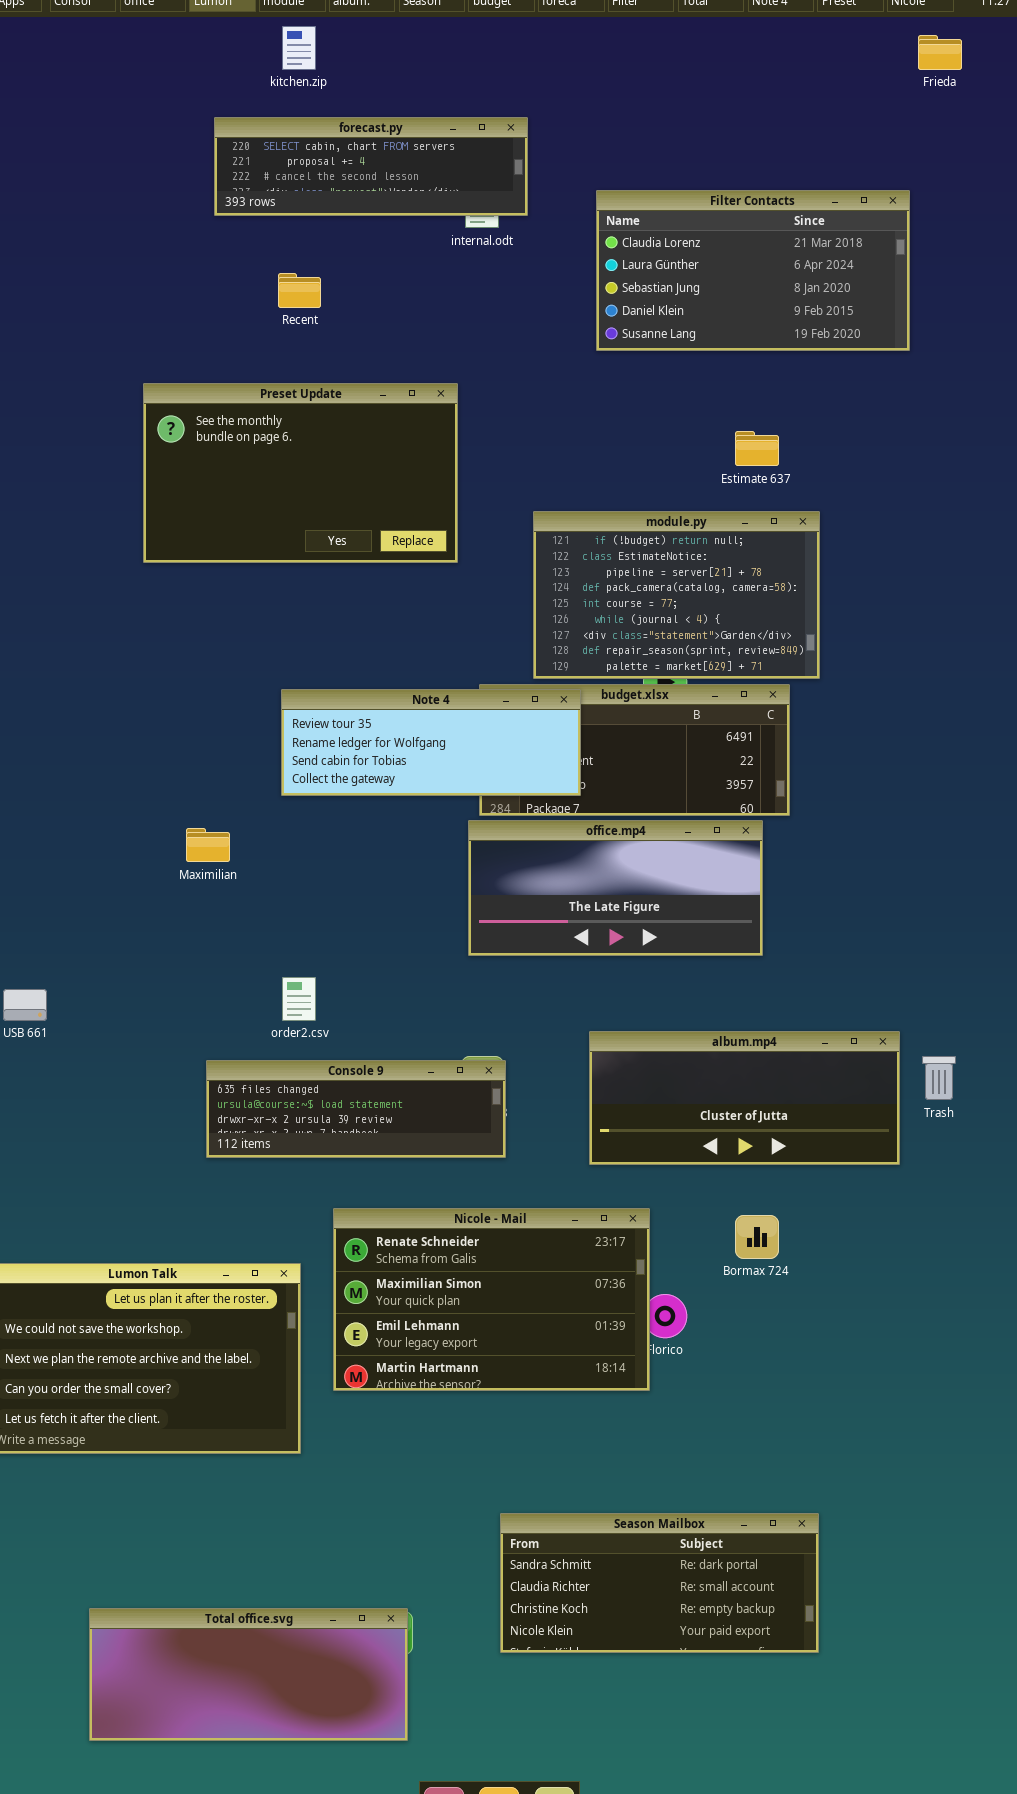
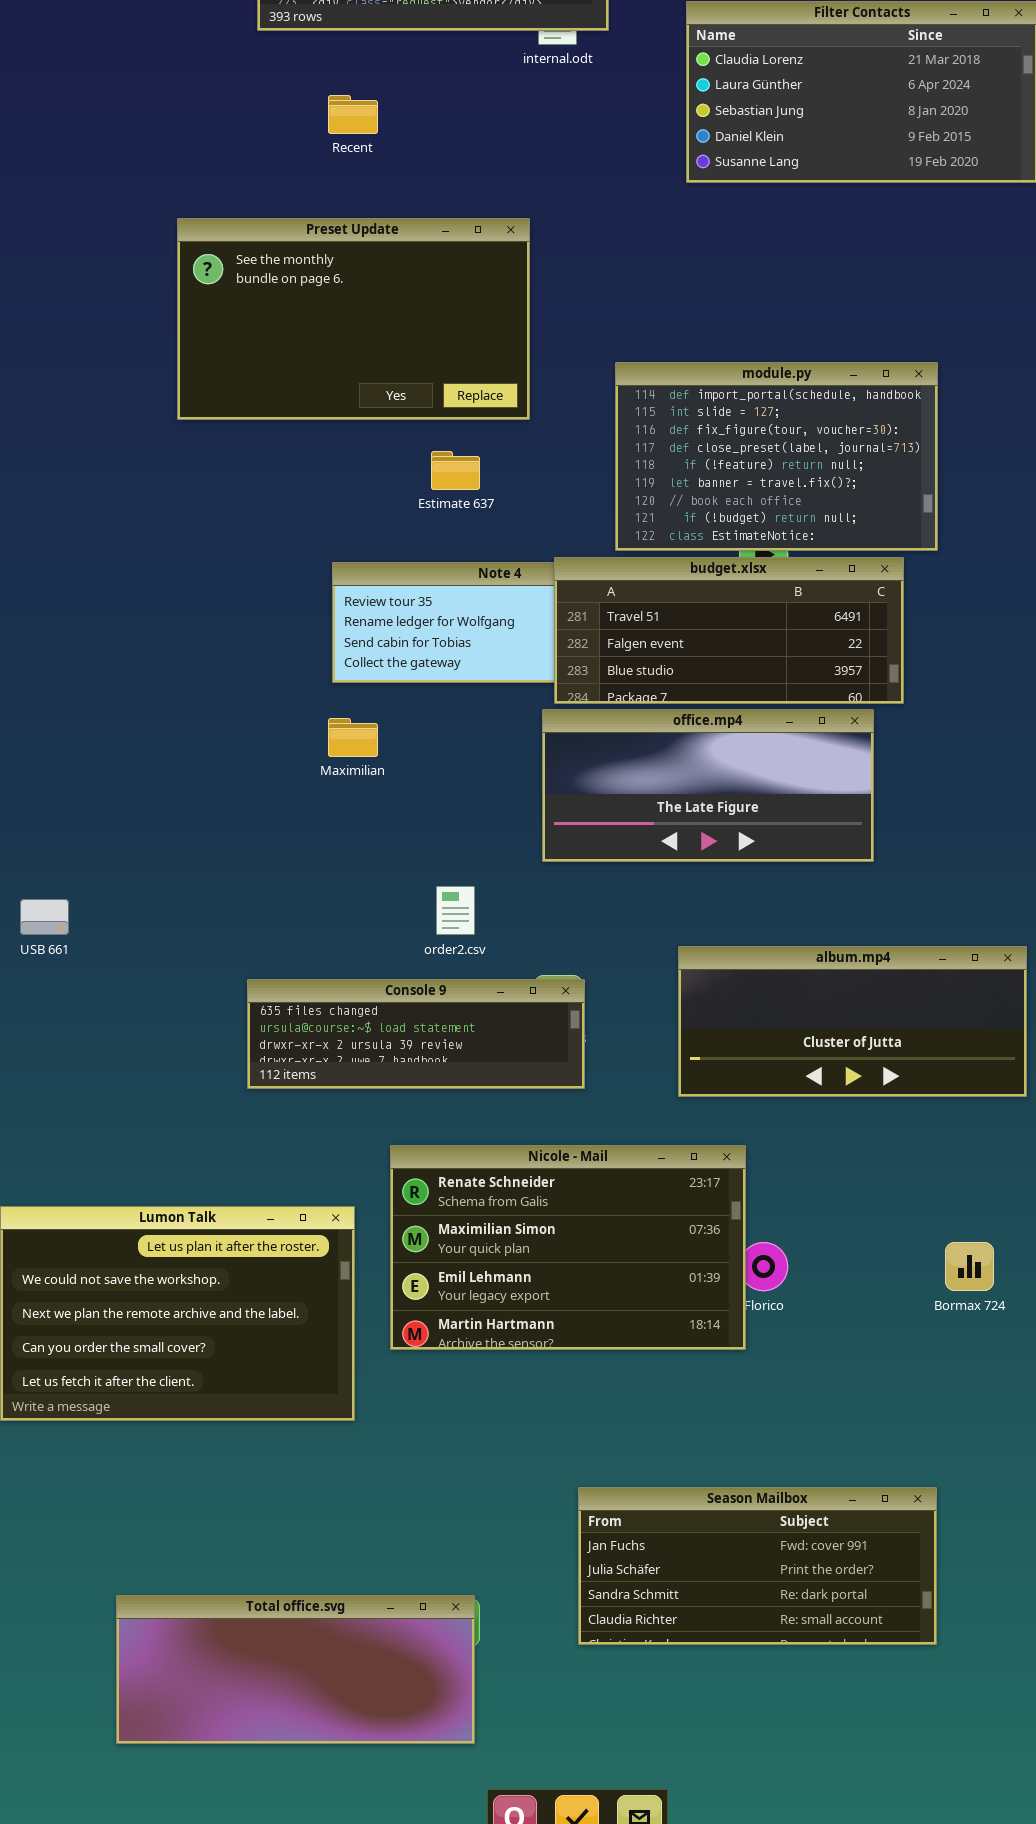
Estimate 637: [735,431,779,466] -> [431,451,480,490], moved
module.py: [533,511,820,679] -> [615,362,938,551], scrolled up 7 rows
budget.xlsx: [479,684,790,816] -> [554,557,904,704], raised
Maximilian: [186,828,230,862] -> [328,718,378,757], moved
order2.csv: [282,977,316,1021] -> [436,886,475,935], moved
Bormax 724: [735,1215,779,1259] -> [945,1242,994,1291], moved
Season Mailbox: [500,1513,819,1653] -> [578,1487,937,1645], scrolled up 2 rows

